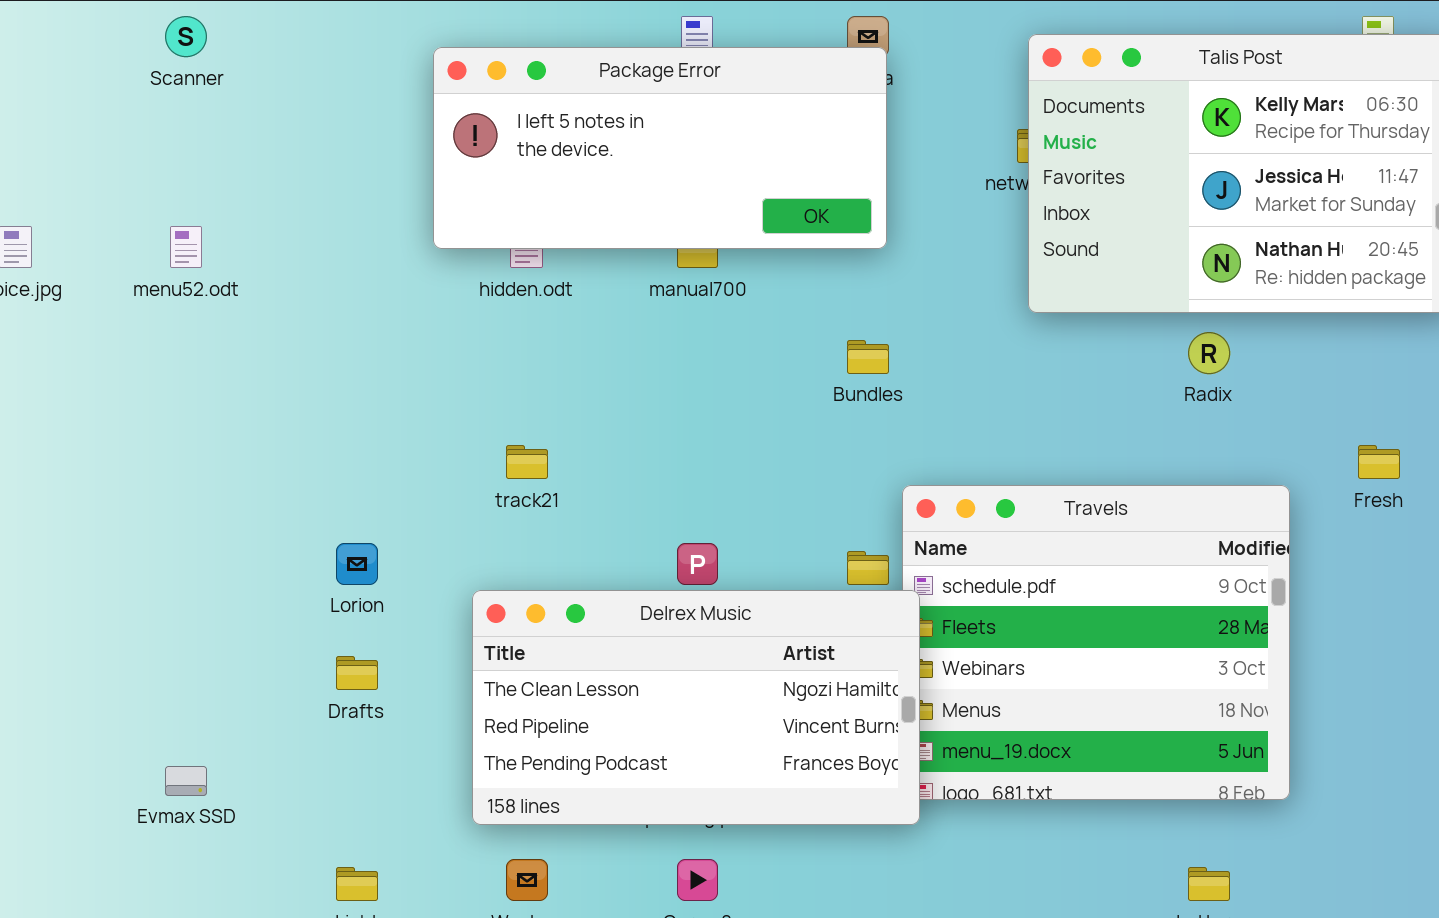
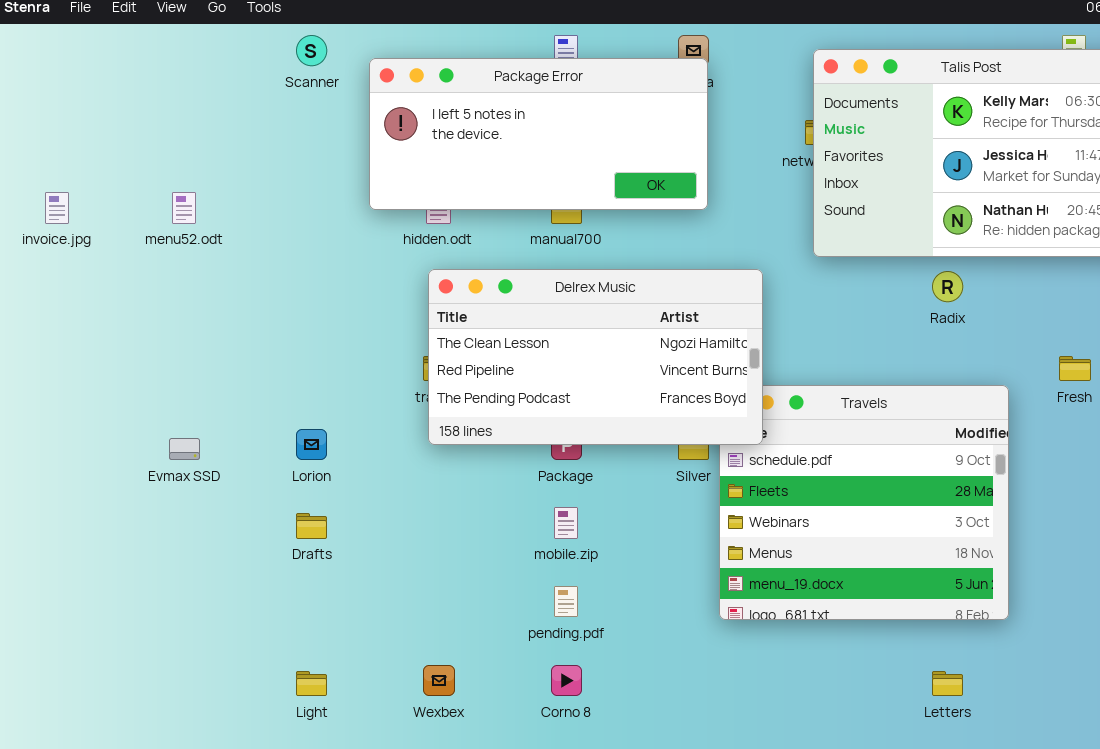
Scanner: [165,16,207,57] -> [296,35,327,66], moved
Delrex Music: [472,590,920,825] -> [428,269,763,445], moved
Evmax SSD: [165,766,207,796] -> [169,438,200,460], moved

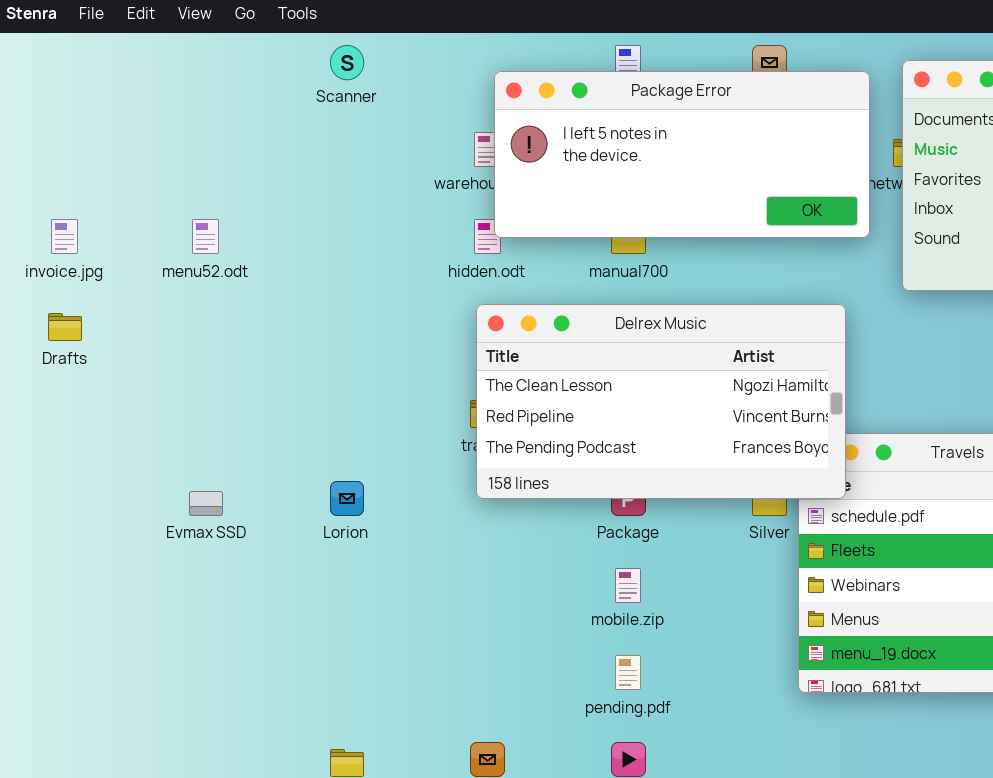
Package Error: [369,58,708,210] -> [494,71,870,238], moved
Drafts: [296,513,327,539] -> [48,313,82,341], moved

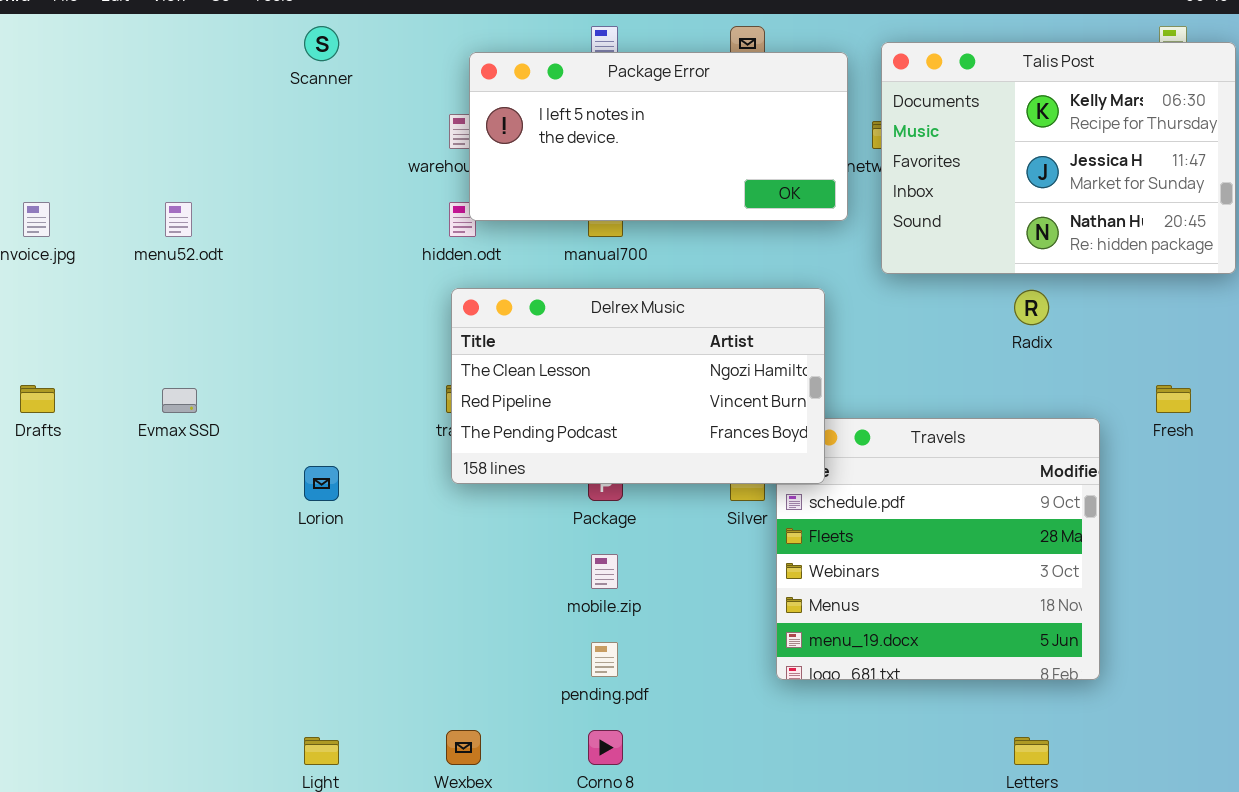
Drafts: [48,313,82,341] -> [20,385,55,413], moved
Evmax SSD: [189,491,223,516] -> [162,388,197,413], moved

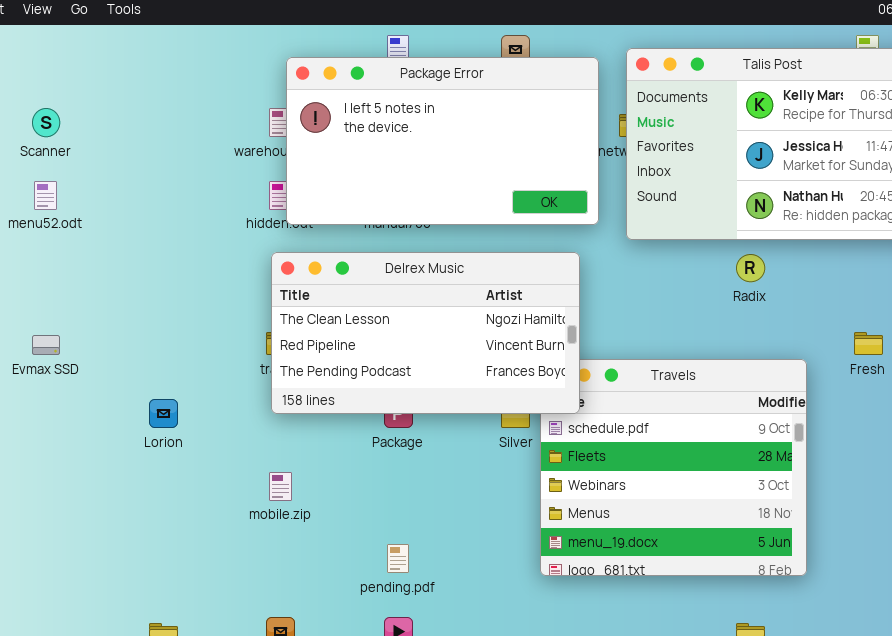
Scanner: [304,26,339,61] -> [32,108,60,137], moved
Package Error: [469,52,848,221] -> [286,57,599,225], resized
mobile.zip: [591,554,618,589] -> [269,472,292,501], moved

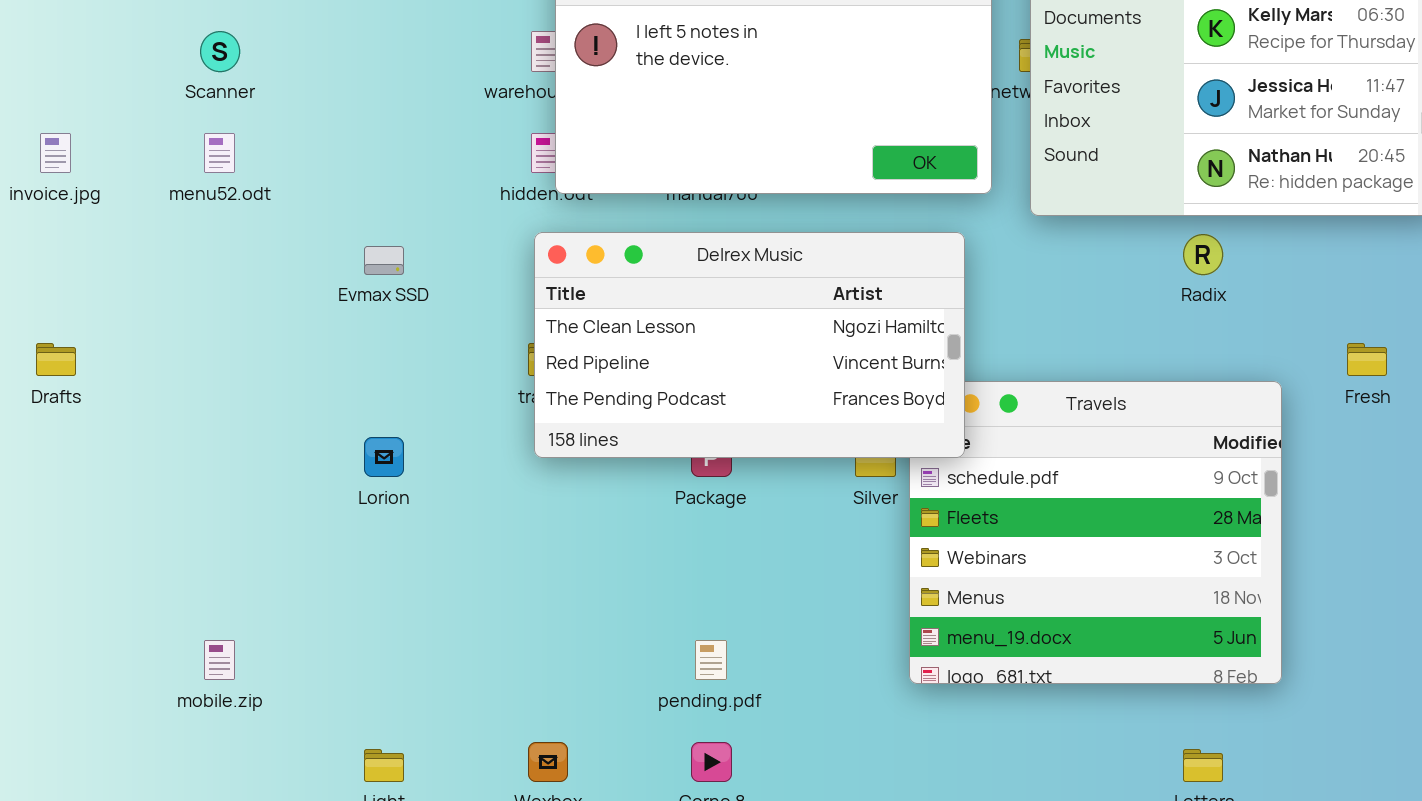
Evmax SSD: [32,335,60,355] -> [364,246,404,275], moved
mobile.zip: [269,472,292,501] -> [204,640,235,680], moved

